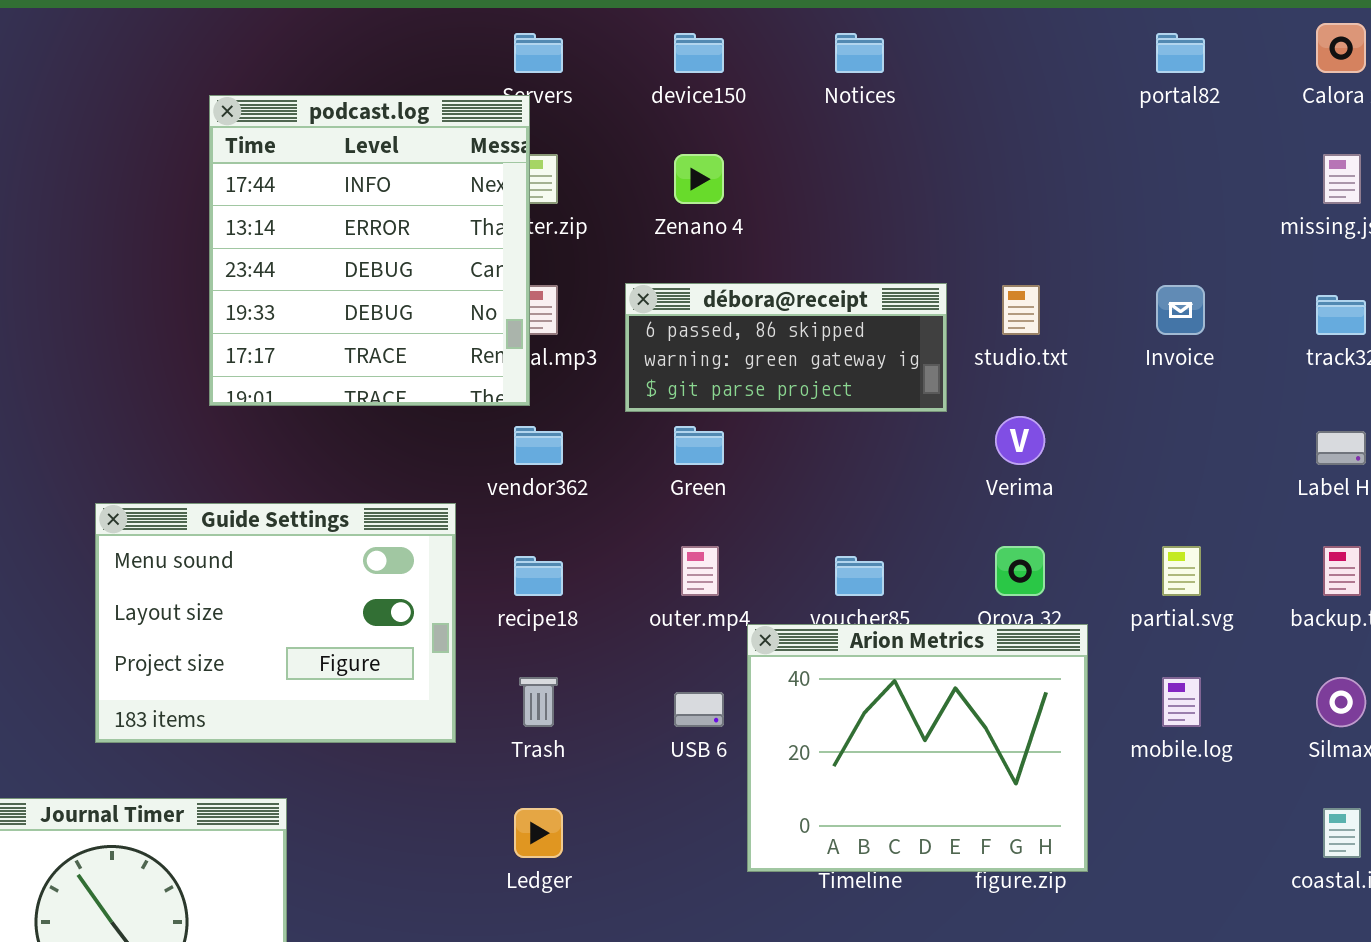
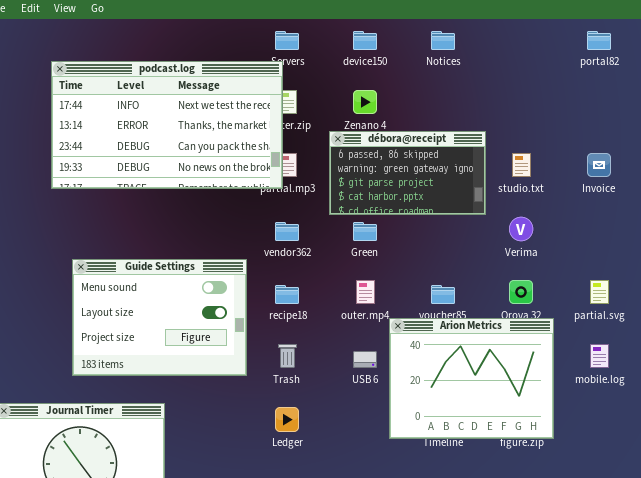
podcast.log: [209,95,530,406] -> [51,61,283,189], resized
débora@receipt: [625,283,947,412] -> [329,131,486,215], resized

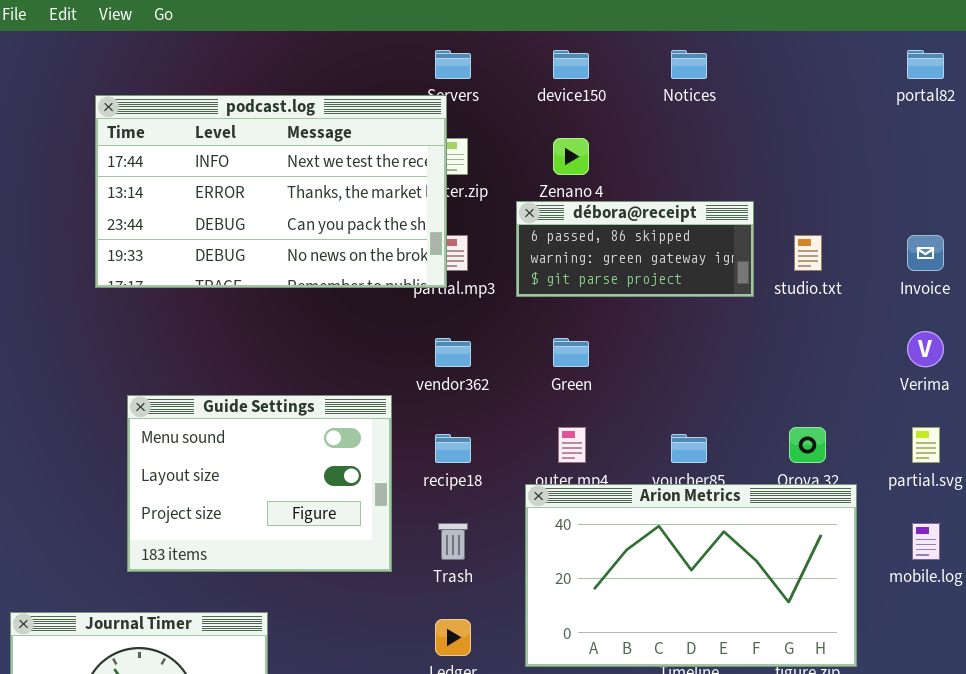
débora@receipt: [329,131,486,215] -> [516,201,754,297], resized
Verima: [509,217,533,241] -> [907,331,944,367], moved
Arion Metrics: [389,318,554,439] -> [525,484,857,667], resized

